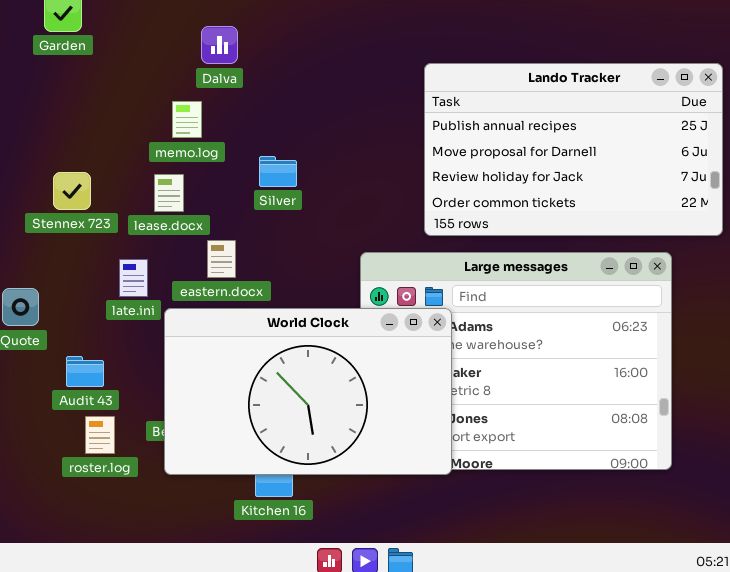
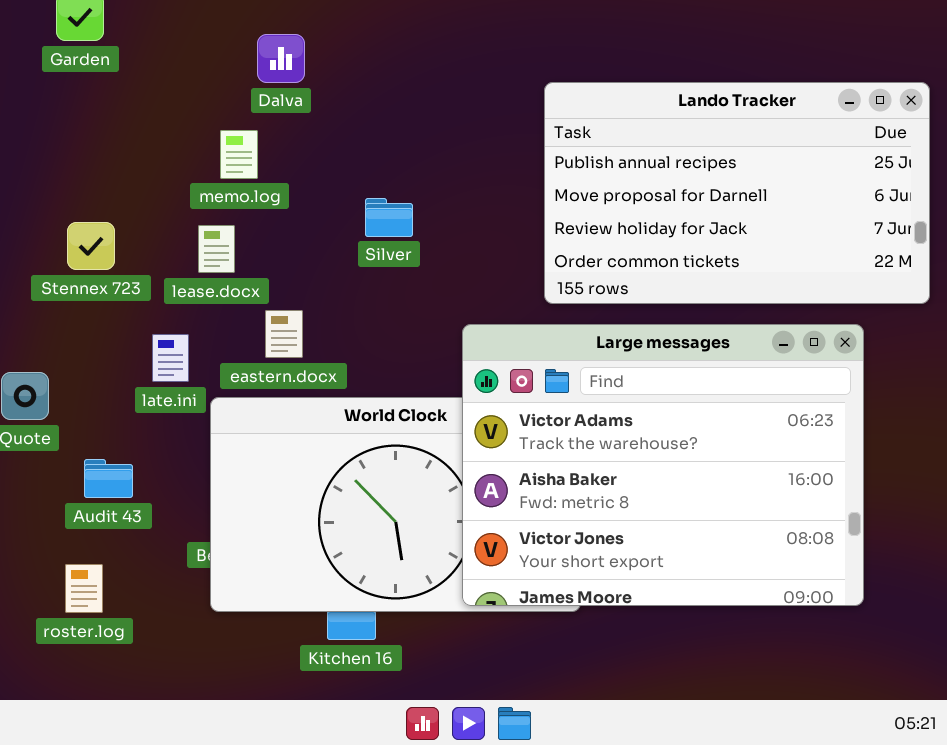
Silver: [259,156,297,187] -> [365,198,413,237], moved
Large messages: [360,252,672,470] -> [462,324,864,606], raised
roster.log: [85,416,115,454] -> [65,564,103,613], moved

